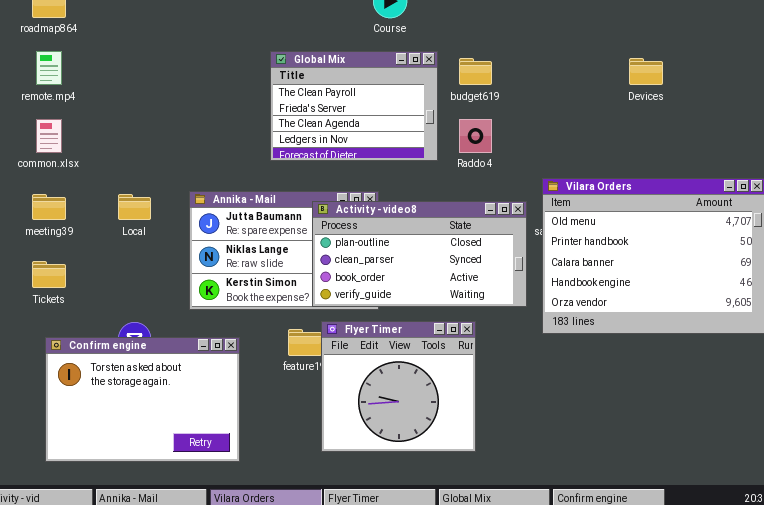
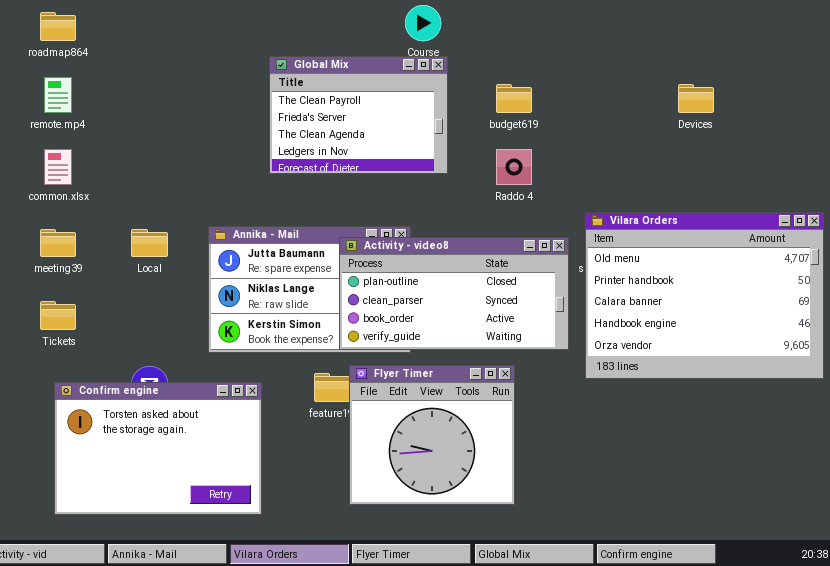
Global Mix: [270,51,438,161] -> [269,56,448,174], moved

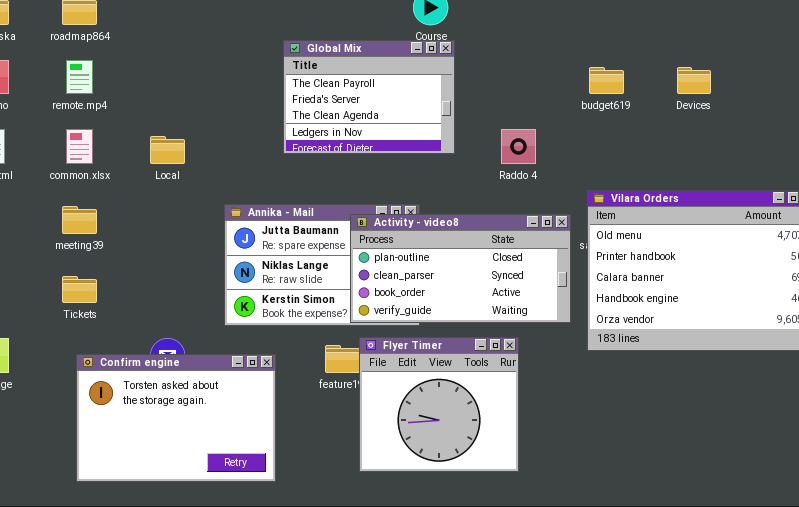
budget619: [496,84,532,113] -> [589,67,624,94], moved
Local: [131,229,168,257] -> [150,136,185,164], moved

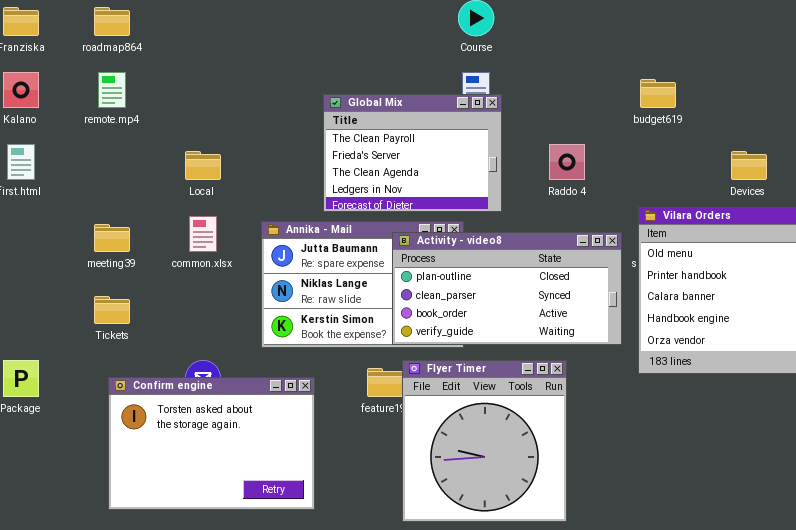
Global Mix: [283,40,455,154] -> [323,94,502,212], moved
Devices: [677,67,711,94] -> [731,151,767,180], moved
common.xlsx: [66,129,93,164] -> [189,216,217,252], moved
Flyer Timer: [359,337,519,472] -> [402,360,567,522], resized

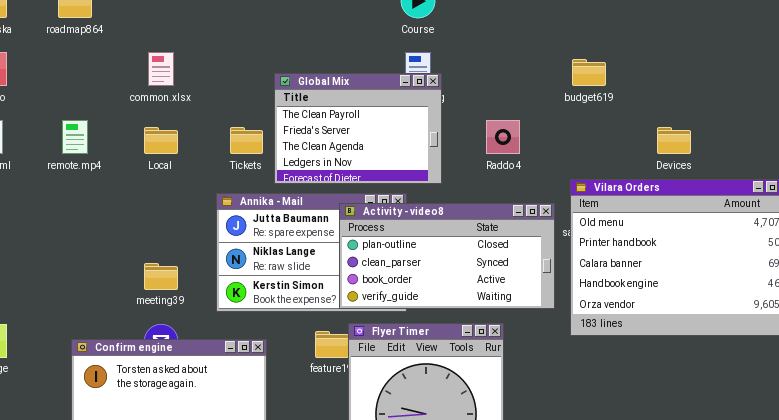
remote.mp4: [98,72,126,108] -> [62,120,88,154], moved
common.xlsx: [189,216,217,252] -> [148,52,174,86], moved
meeting39: [94,224,130,252] -> [144,263,178,290], moved
Tickets: [94,296,130,324] -> [230,127,263,154], moved

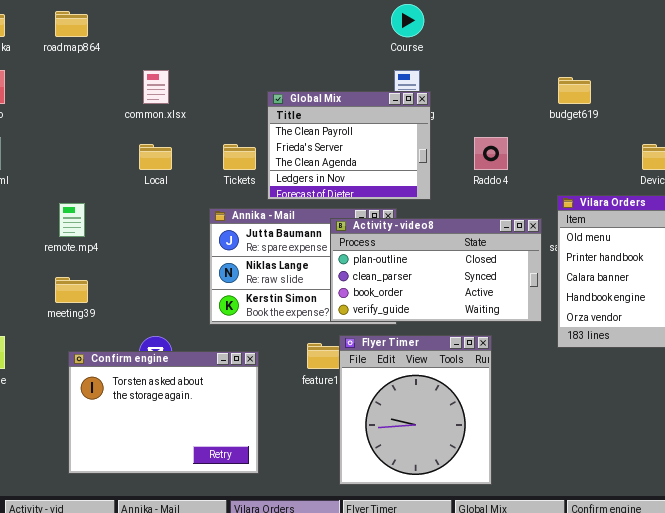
remote.mp4: [62,120,88,154] -> [59,203,85,237], moved
meeting39: [144,263,178,290] -> [55,277,88,303], moved

